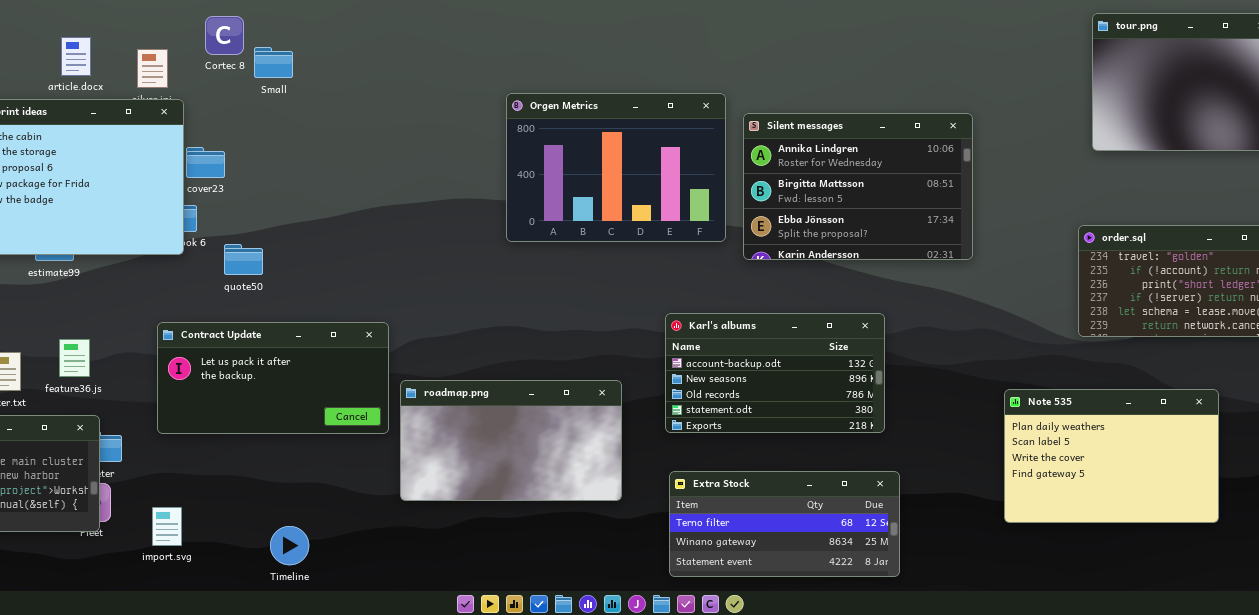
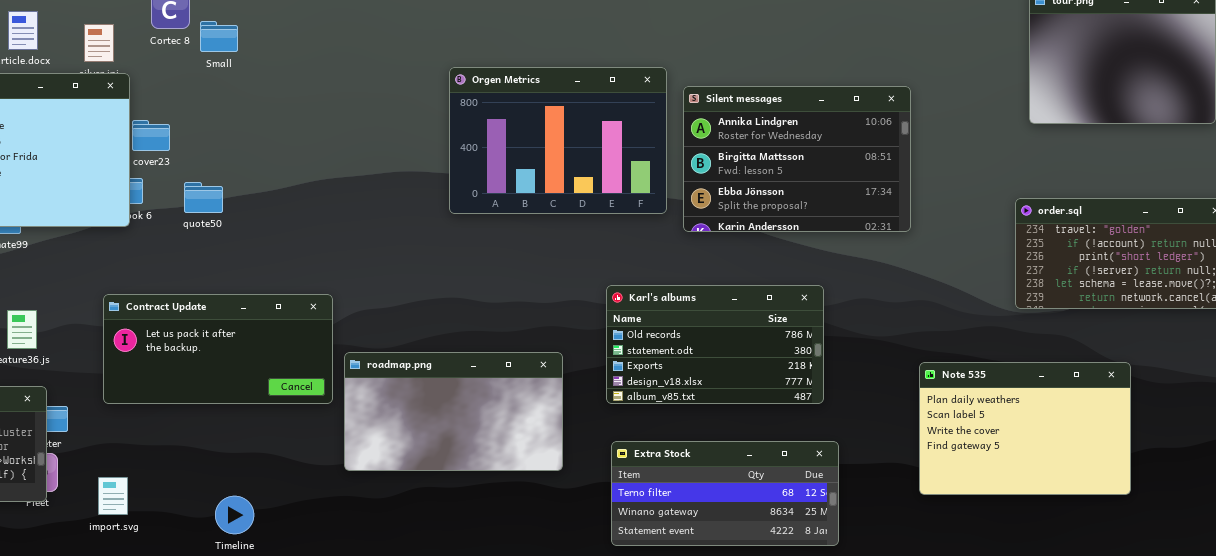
quote50: [224,244,263,275] -> [184,182,223,213], moved
Karl's albums: [665,313,885,433] -> [606,285,824,404], scrolled down 2 rows
Note 535: [1004,389,1219,523] -> [919,362,1131,495], moved

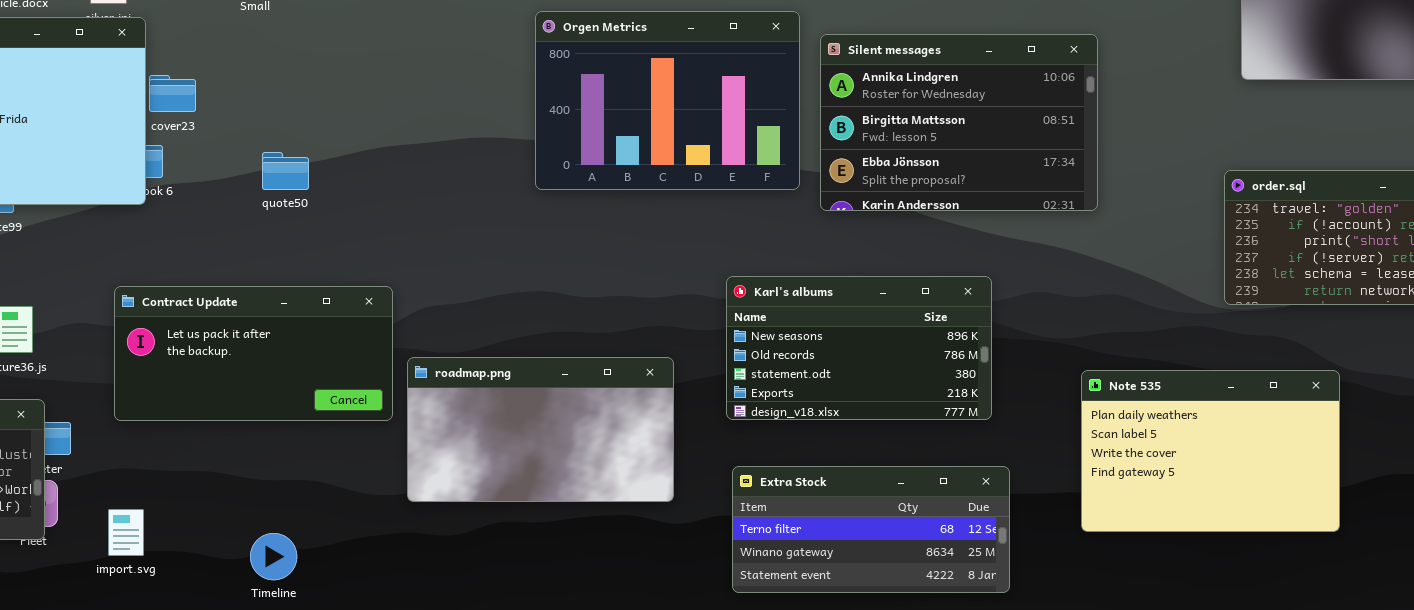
quote50: [184,182,223,213] -> [262,152,309,190], moved
Karl's albums: [606,285,824,404] -> [726,276,992,420], scrolled up 1 row
Note 535: [919,362,1131,495] -> [1081,370,1340,532], moved

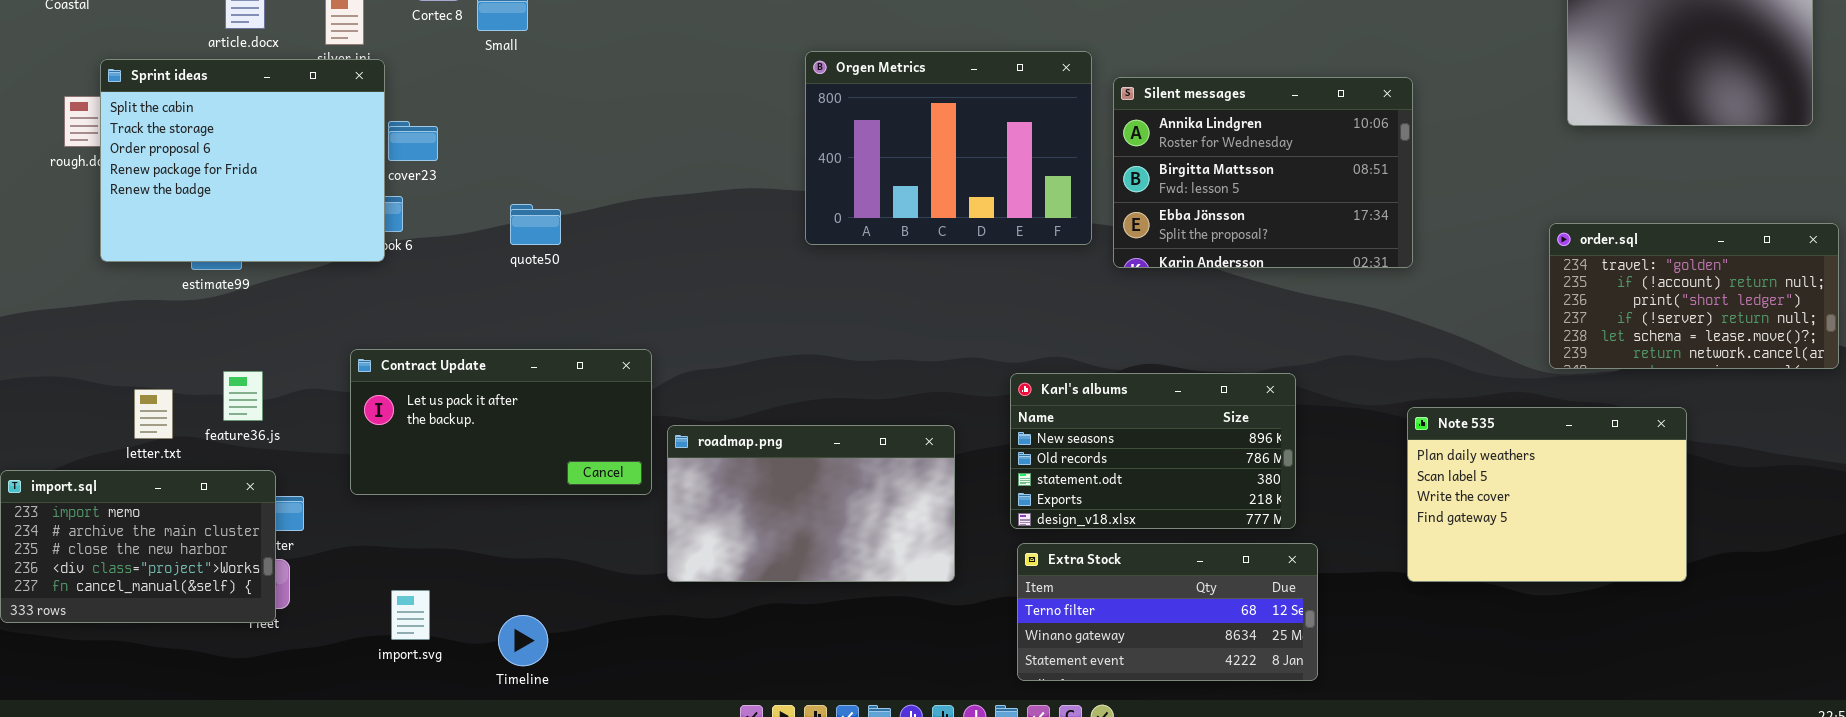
Karl's albums: [726,276,992,420] -> [1010,373,1296,529], moved
Note 535: [1081,370,1340,532] -> [1407,407,1687,582], moved
import.svg: [108,509,144,556] -> [391,590,430,640], moved

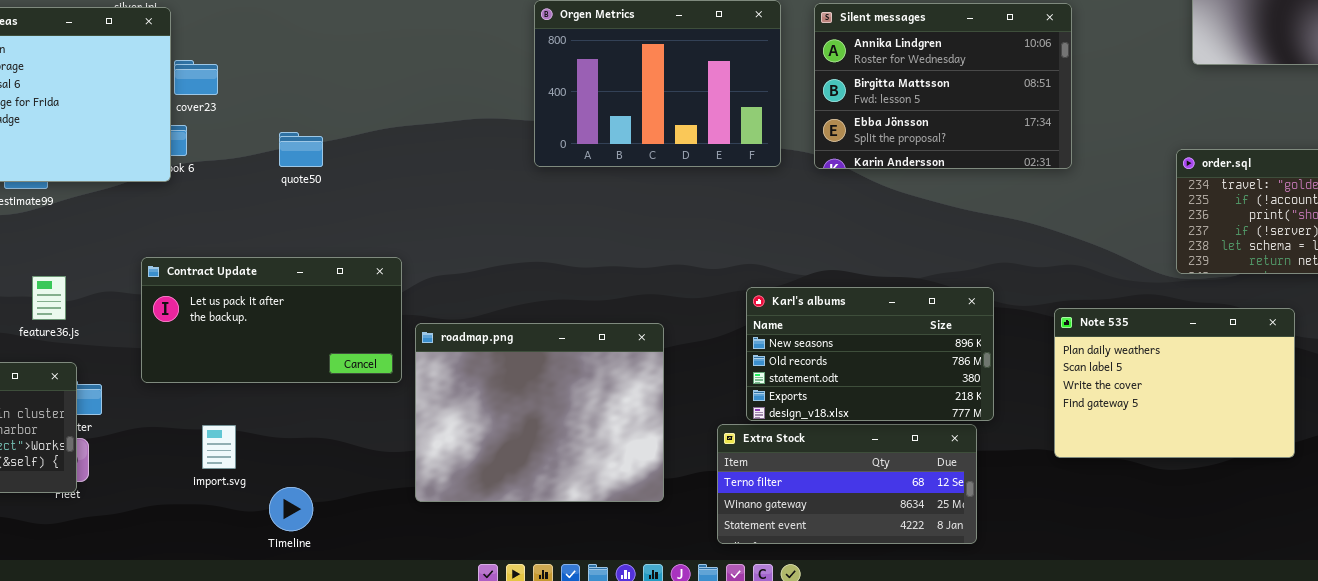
Silent messages: [1113,77,1413,268] -> [814,3,1072,169], moved
Karl's albums: [1010,373,1296,529] -> [746,287,994,421], moved
roadmap.png: [667,425,955,582] -> [415,323,664,502], resized
import.svg: [391,590,430,640] -> [202,425,236,469], moved

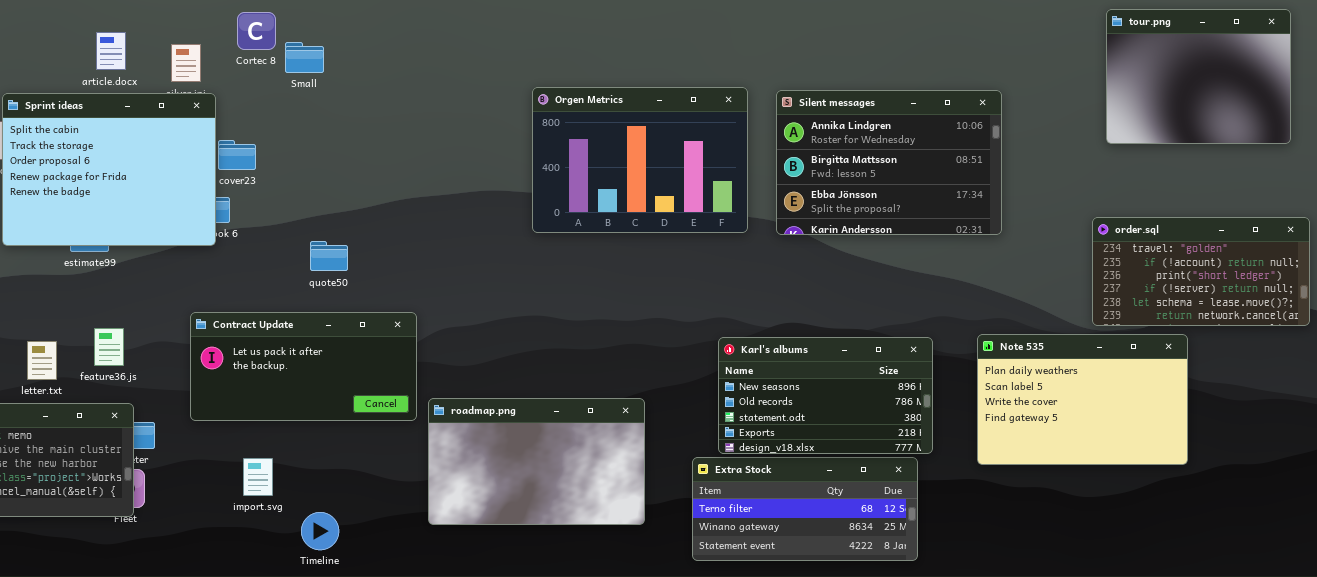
quote50: [279,132,323,167] -> [310,241,348,271], moved
Note 535: [1054,308,1295,458] -> [977,334,1188,465], moved
roadmap.png: [415,323,664,502] -> [428,398,645,525], resized

